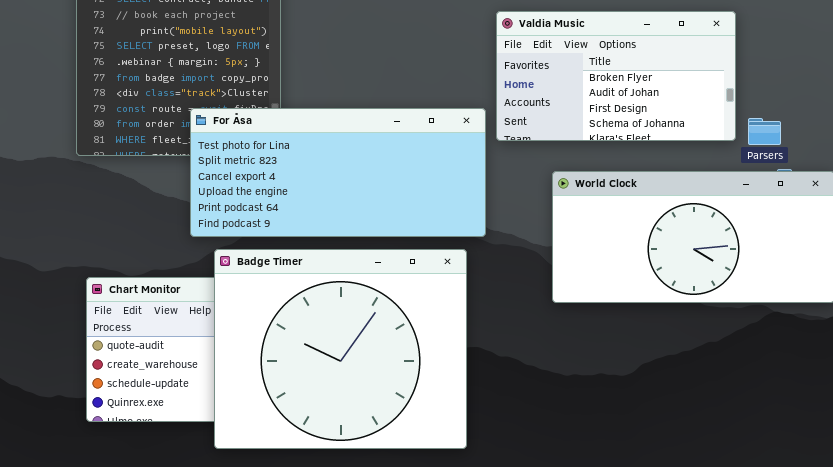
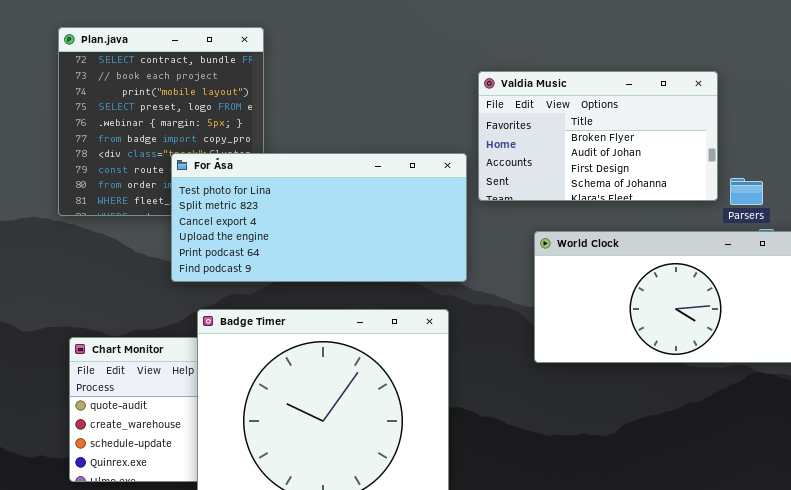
For Åsa: [190,108,486,237] -> [171,153,467,282], moved

